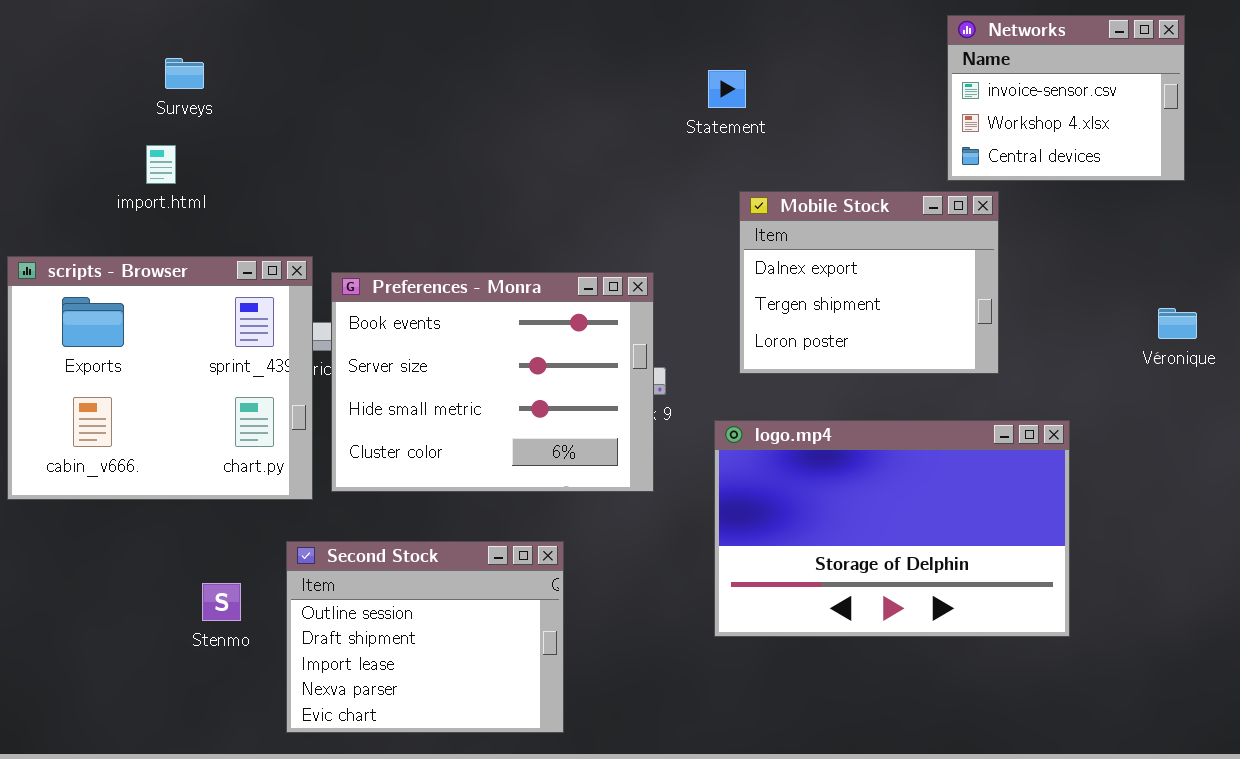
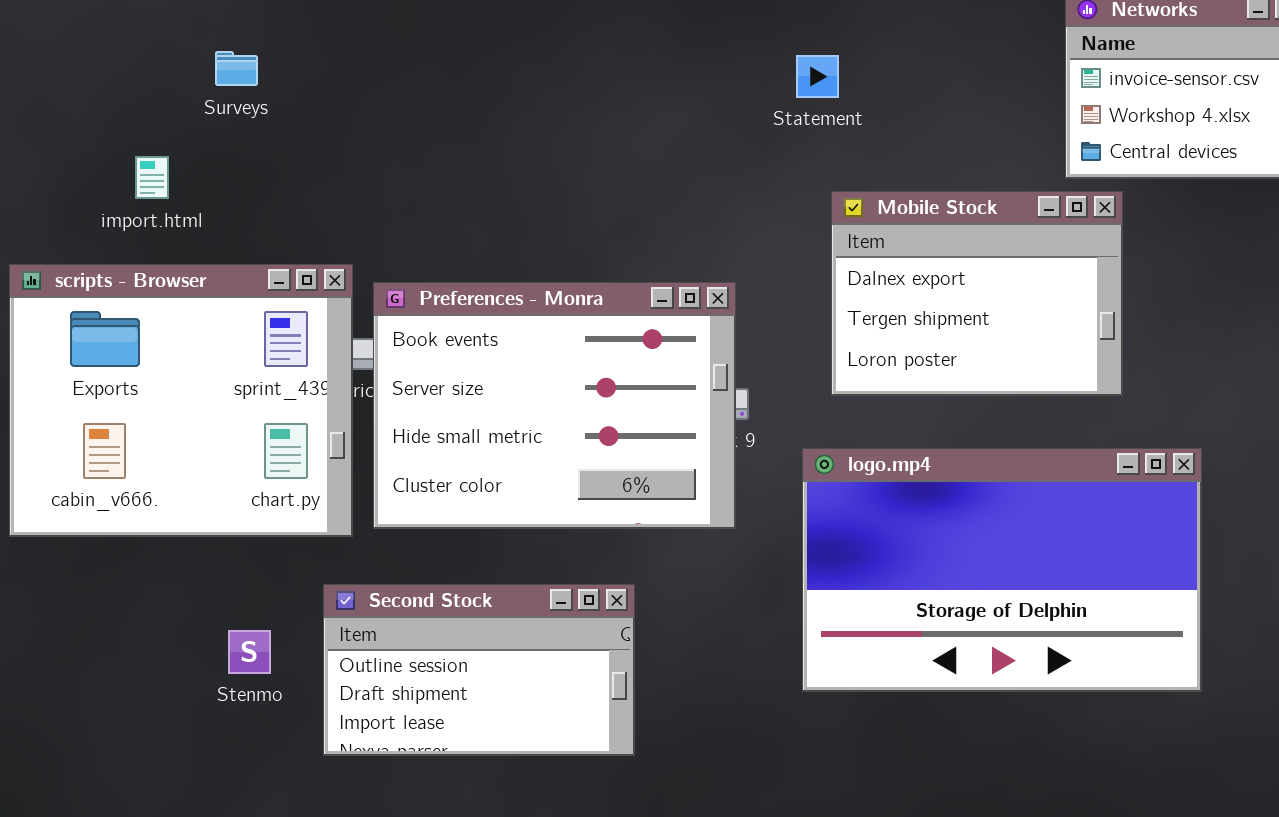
Surveys: [165,58,204,89] -> [215,51,258,86], moved
import.html: [146,145,176,184] -> [135,156,169,199], moved
Second Stock: [286,541,564,733] -> [323,584,635,756], resized

